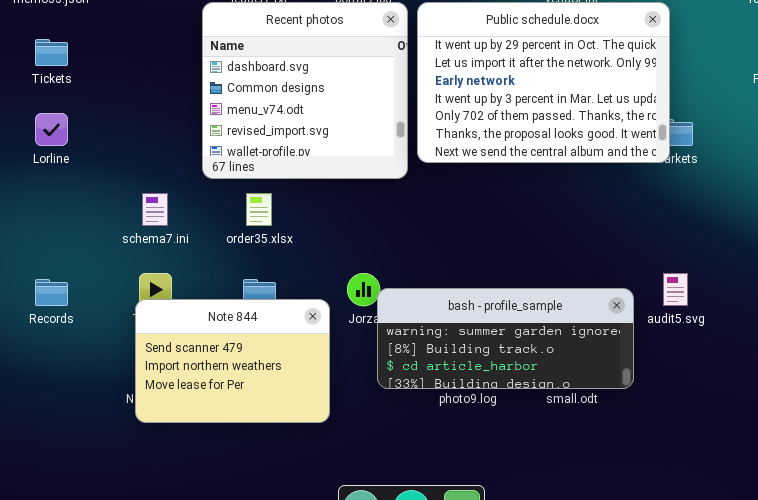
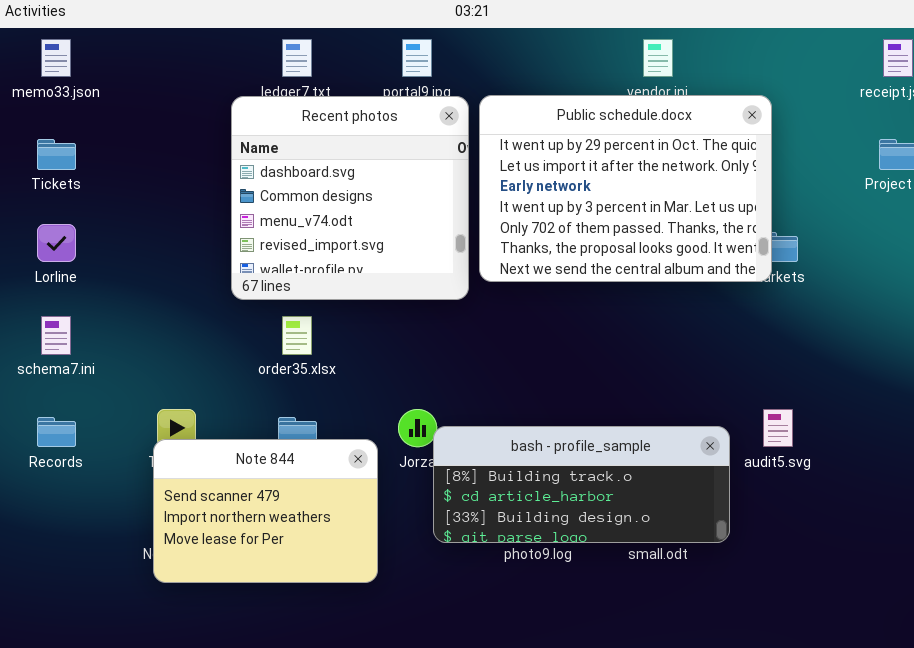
schema7.ini: [142,193,168,226] -> [41,316,71,355], moved
bash - profile_sample: [377,288,634,389] -> [433,426,730,543], scrolled down 1 row

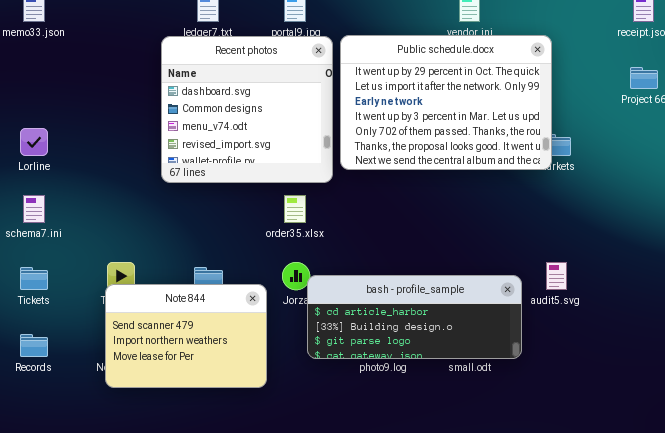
Tickets: [37,139,76,170] -> [20,267,48,290], moved
order35.xlsx: [282,316,312,355] -> [284,195,306,223], moved
Records: [37,417,76,447] -> [20,334,48,357], moved
bash - profile_sample: [433,426,730,543] -> [307,275,522,359], scrolled down 1 row

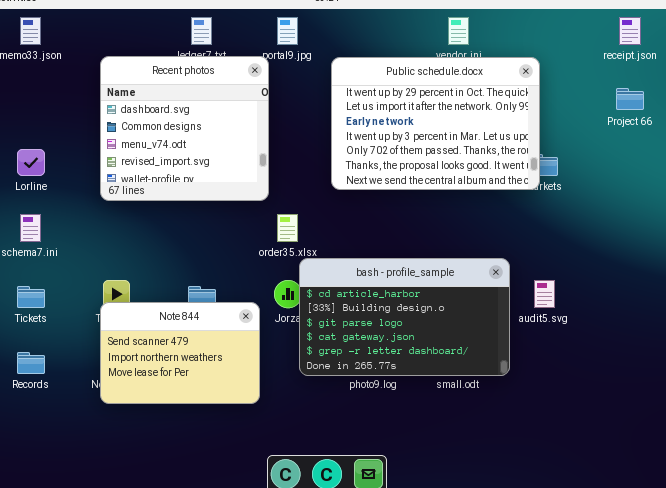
Recent photos: [161,36,333,183] -> [100,56,269,201], moved
bash - profile_sample: [307,275,522,359] -> [299,258,510,376], resized

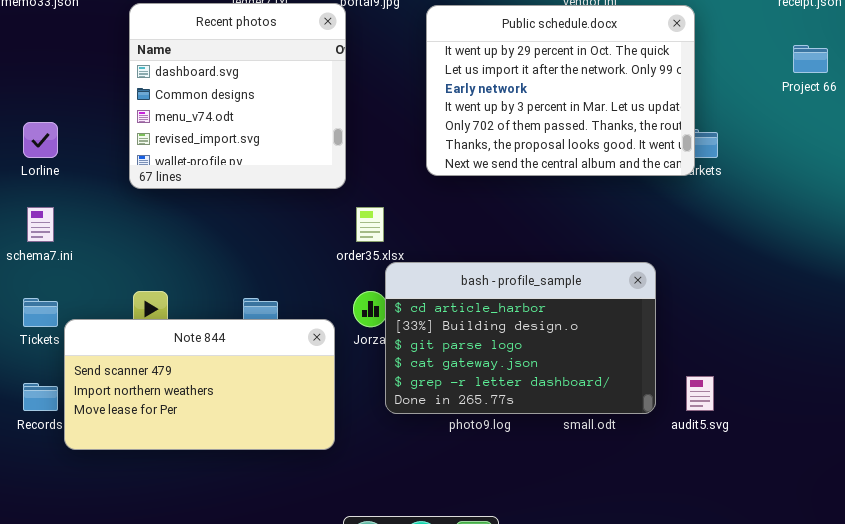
audit5.svg: [534,280,555,308] -> [686,376,714,411], moved
Note 844: [100,302,260,404] -> [64,319,335,450], resized

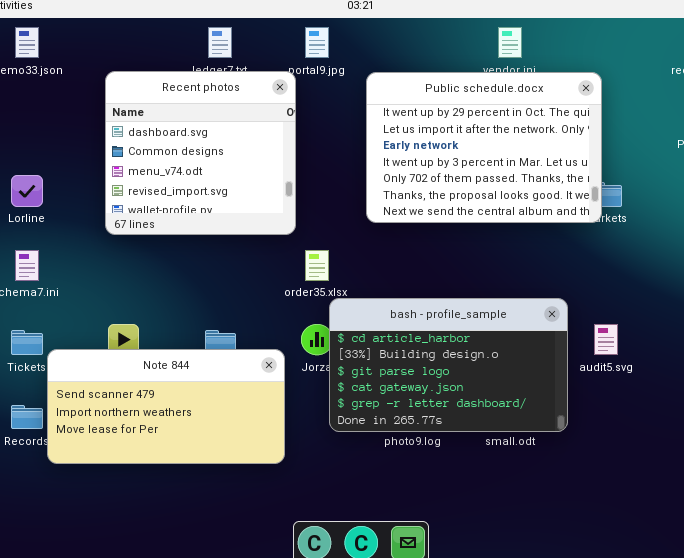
audit5.svg: [686,376,714,411] -> [594,324,618,355], moved

